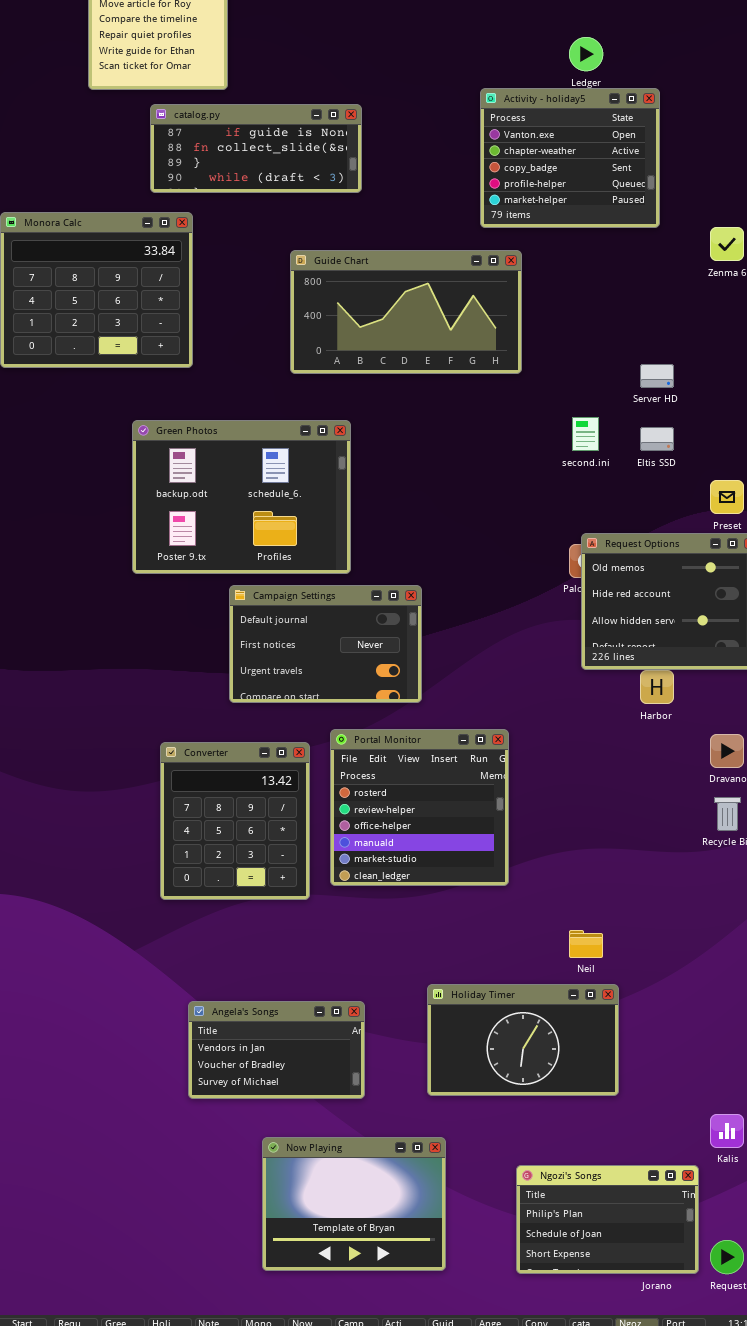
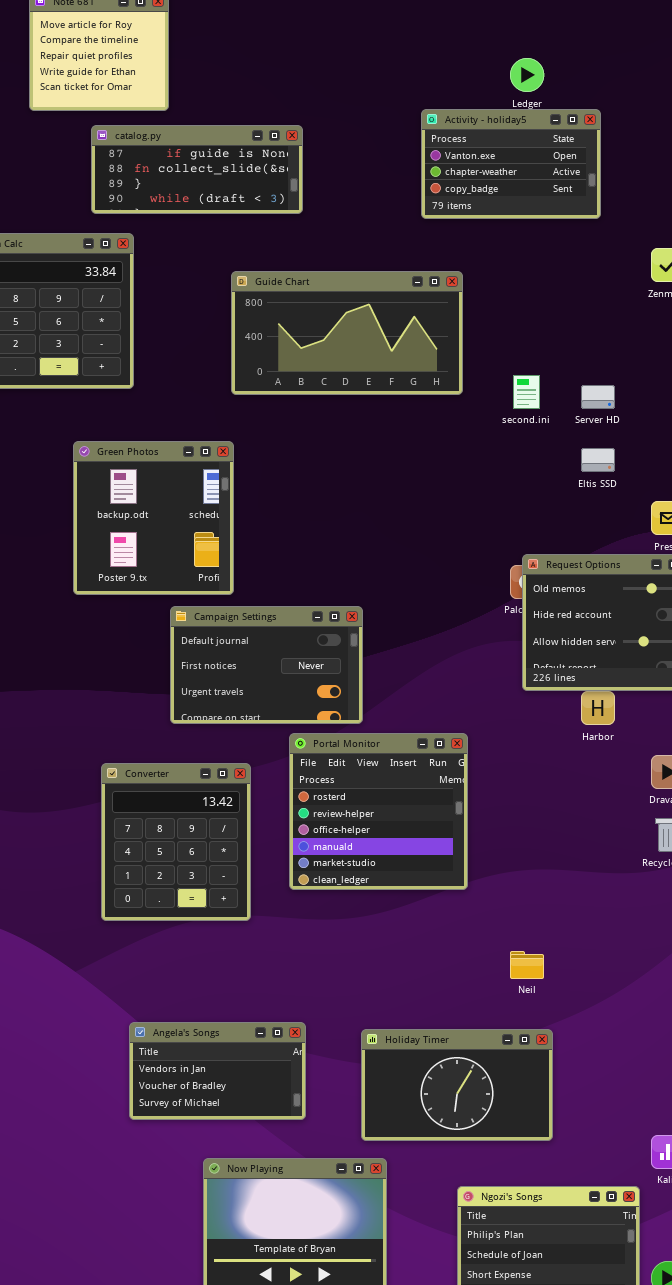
Activity - holiday5: [480,88,660,228] -> [421,109,601,219], resized
second.ini: [572,417,599,451] -> [513,375,540,409], moved
Green Photos: [132,420,351,574] -> [73,441,234,595], resized
Portal Monitor: [330,729,509,886] -> [289,733,468,890], moved
Holiday Timer: [427,984,619,1096] -> [361,1029,553,1141], moved

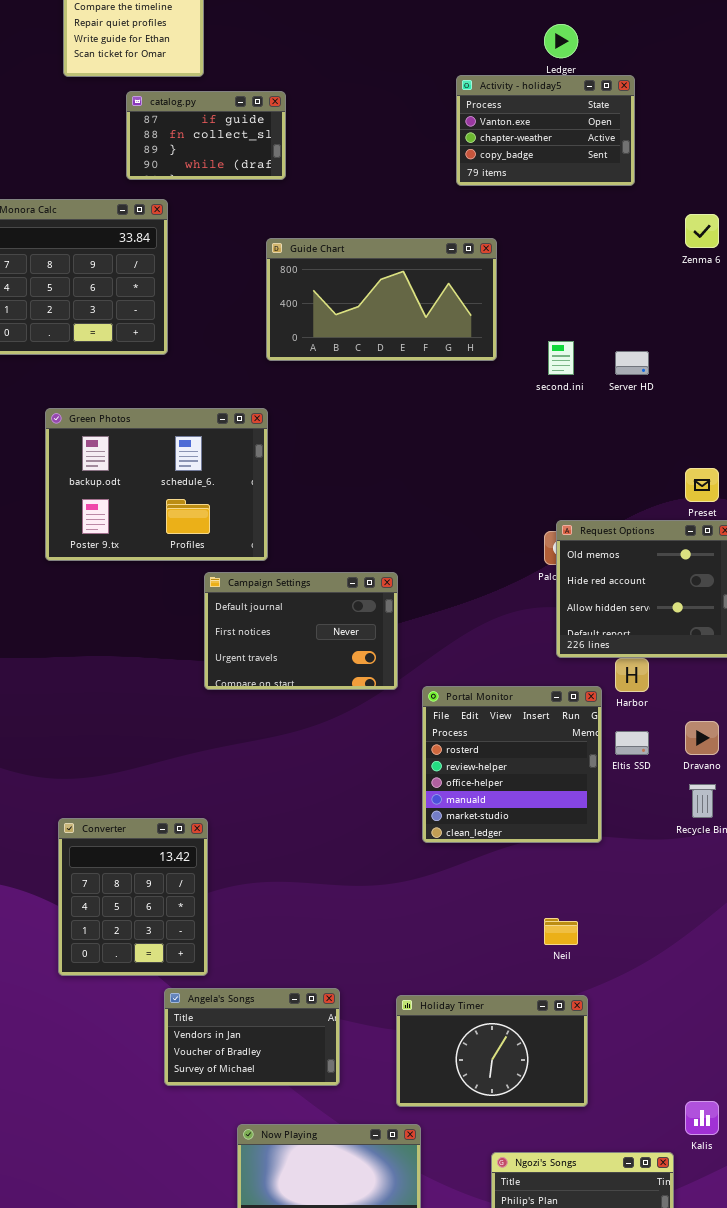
catalog.py: [91,125,303,214] -> [126,91,286,180], resized
Green Photos: [73,441,234,595] -> [45,408,268,561], resized
Eltis SSD: [581,448,615,472] -> [615,731,649,755], moved
Portal Monitor: [289,733,468,890] -> [422,686,602,843], moved
Converter: [101,763,251,921] -> [58,818,208,976], moved

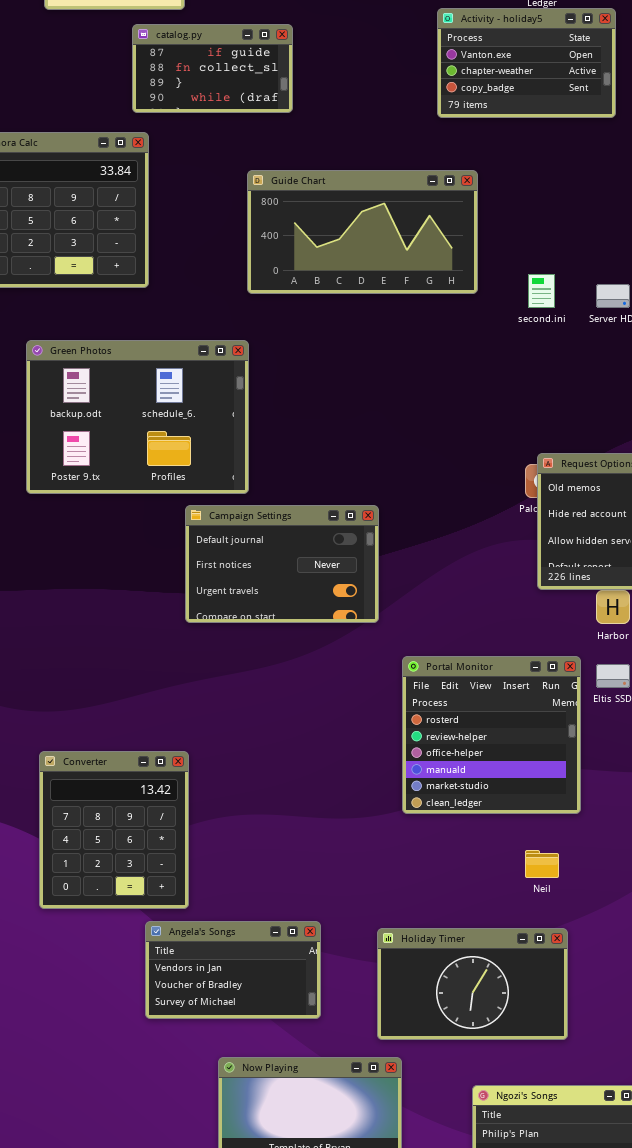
catalog.py: [126,91,286,180] -> [132,24,293,113], moved
Portal Monitor: [422,686,602,843] -> [402,656,581,814], moved

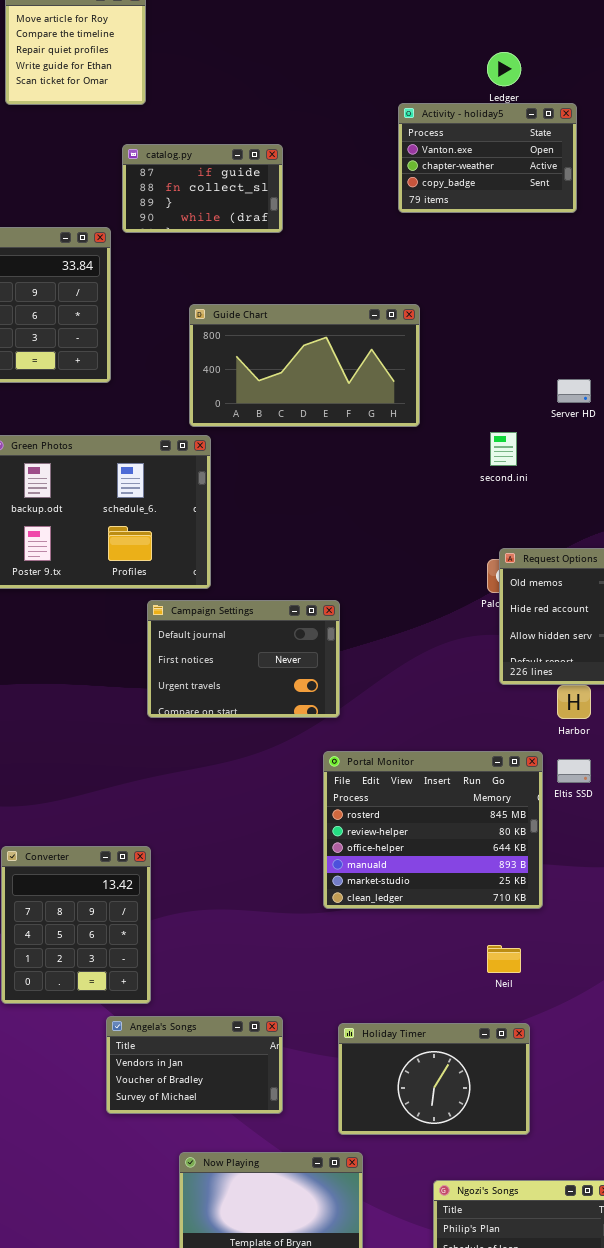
catalog.py: [132,24,293,113] -> [122,144,283,233], moved
Guide Chart: [247,170,478,294] -> [189,304,420,427], moved
second.ini: [528,274,555,308] -> [490,432,517,466], moved
Portal Monitor: [402,656,581,814] -> [323,751,543,909], resized

